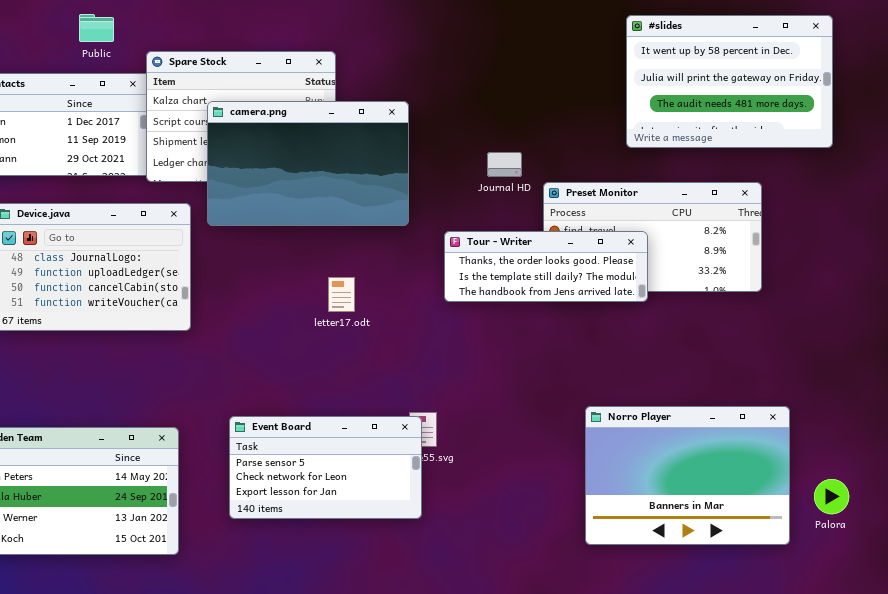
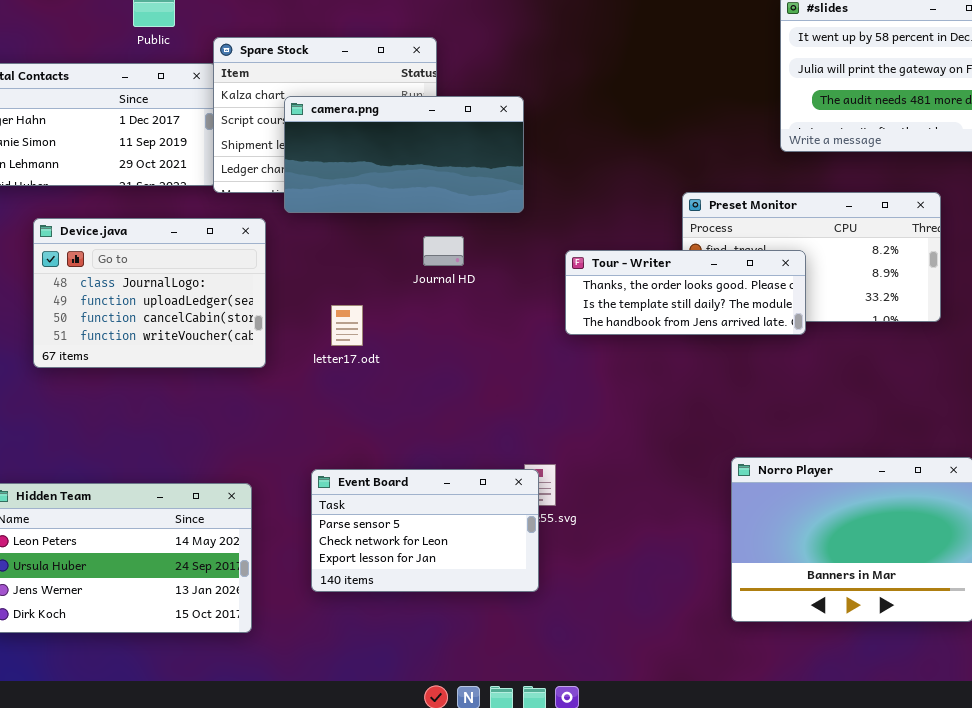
camera.png: [207,101,409,226] -> [284,96,524,213], resized
Journal HD: [487,152,522,177] -> [423,236,464,266], moved
letter17.odt: [328,277,355,312] -> [331,305,363,346], moved

